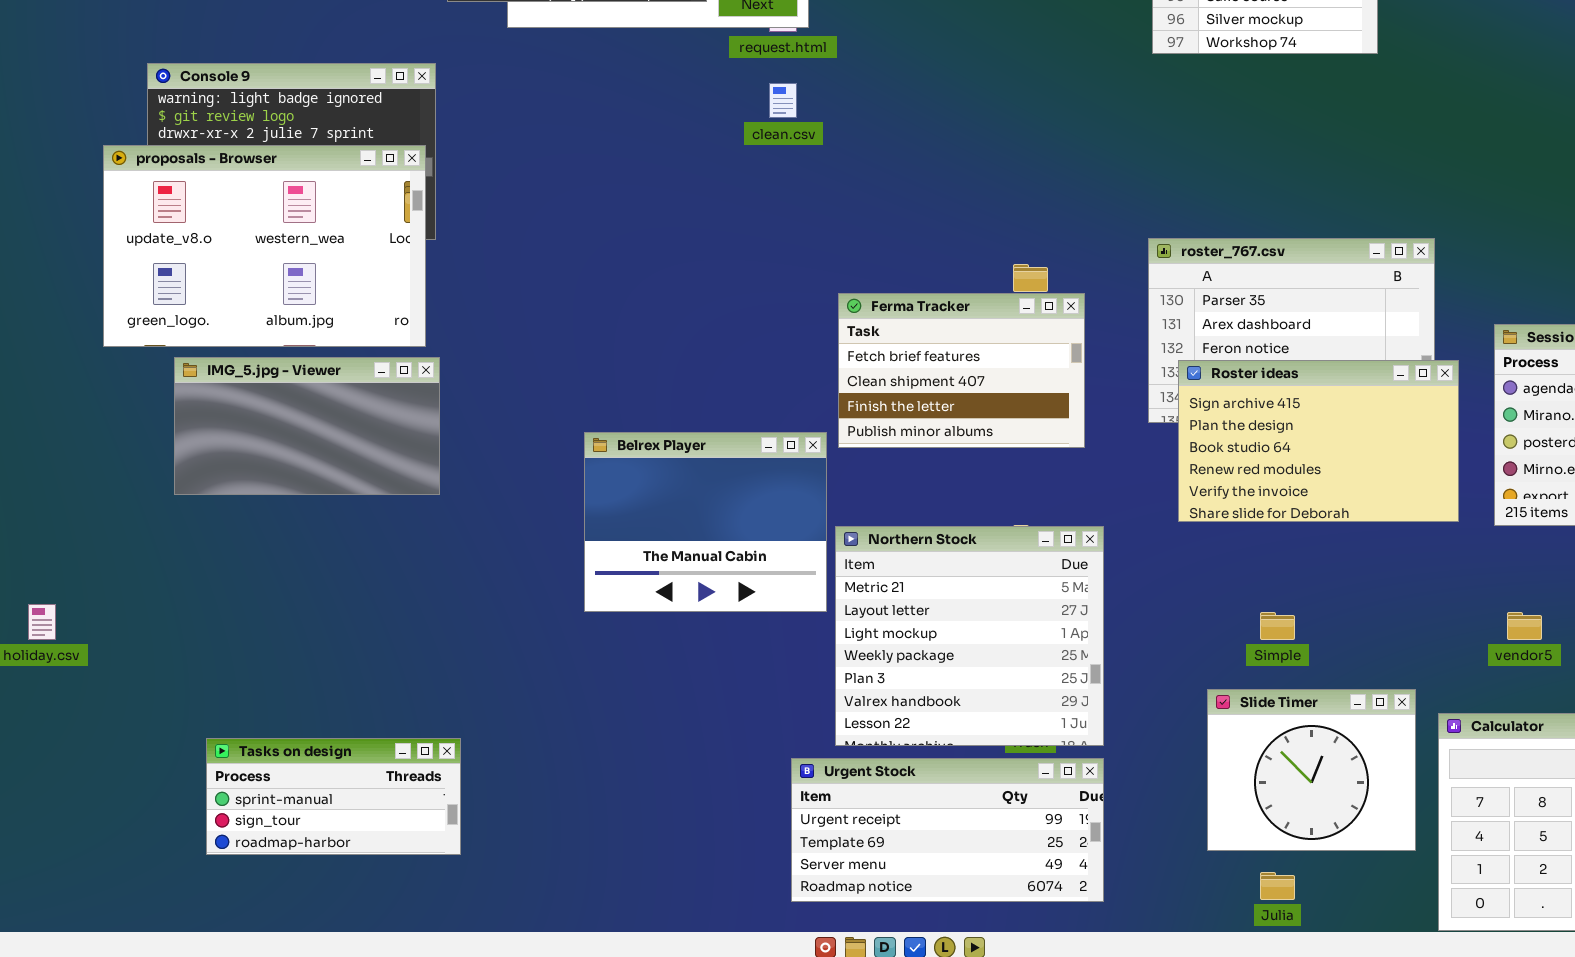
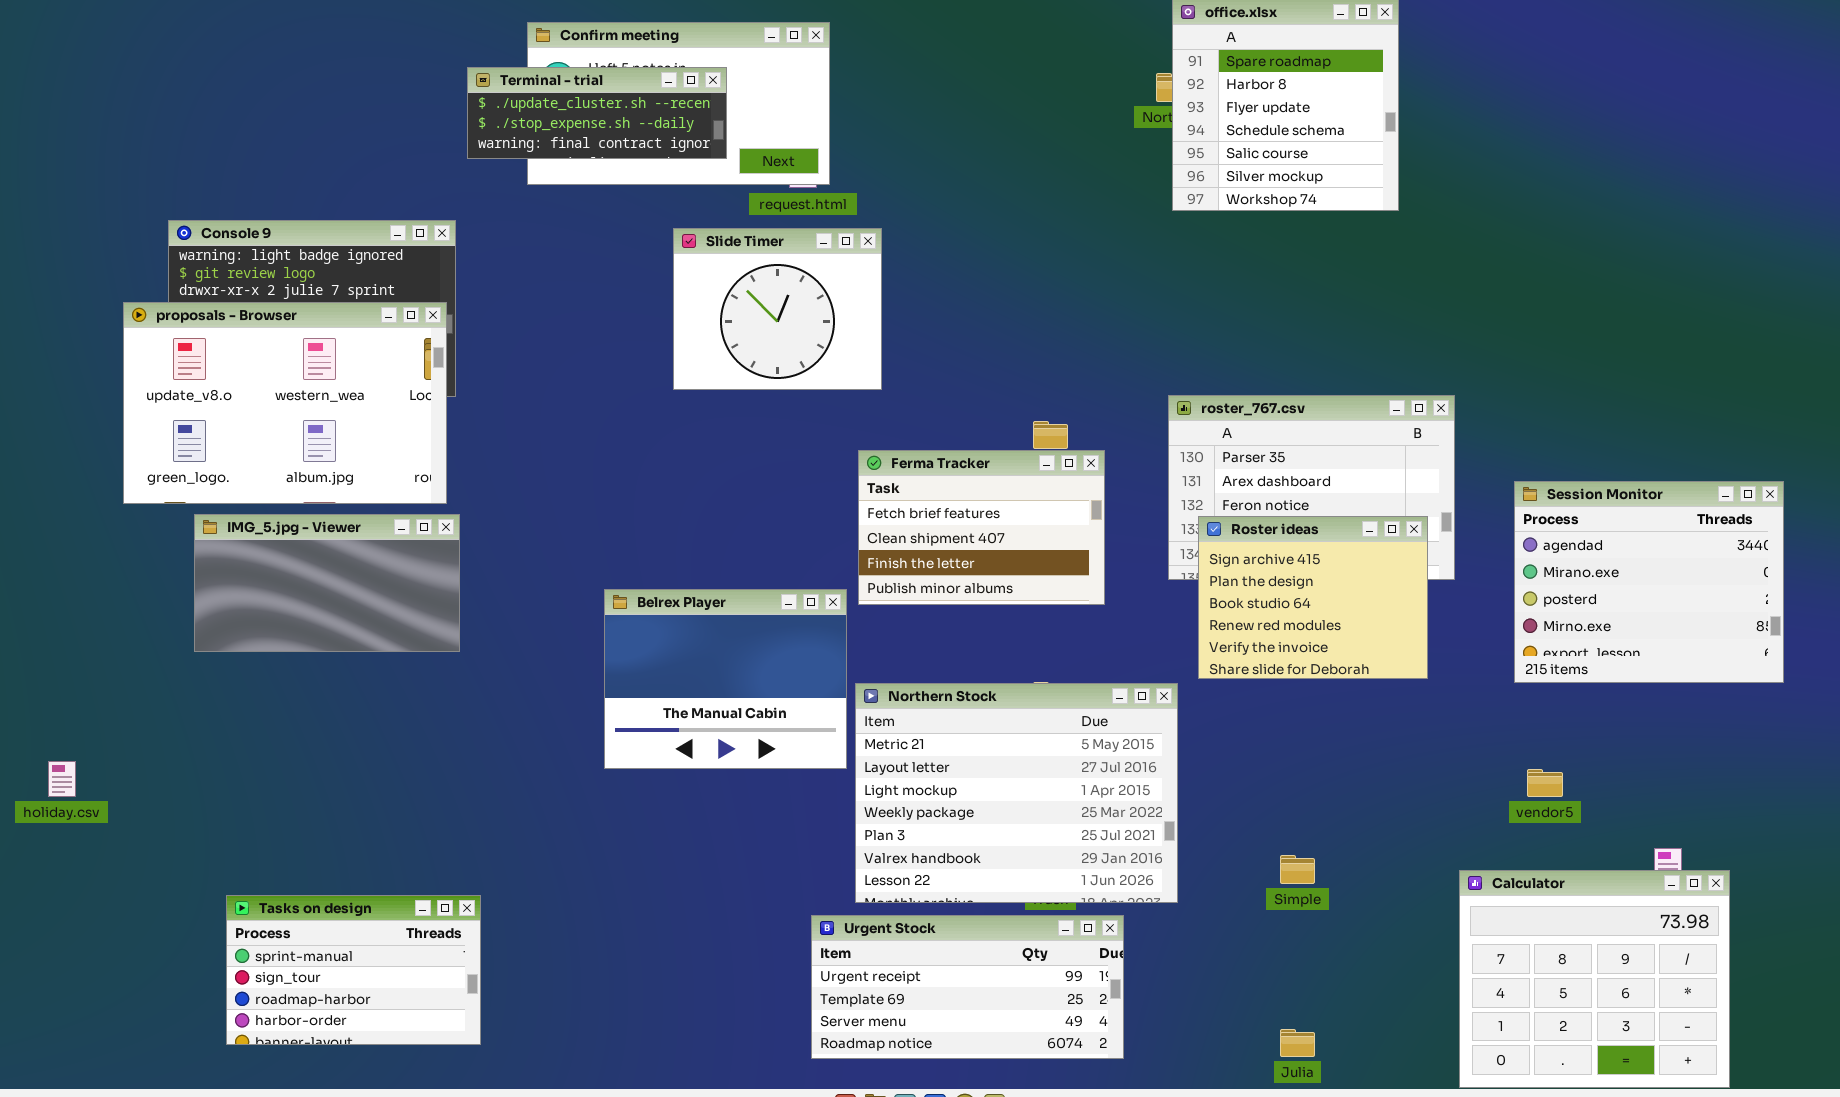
Roster ideas: [1178,360,1459,522] -> [1198,516,1428,679], resized
Northern Stock: [835,526,1104,746] -> [855,683,1178,903], resized
Simple: [1260,612,1295,640] -> [1280,855,1315,884], moved
Slide Timer: [1207,689,1416,851] -> [673,228,882,390], moved
Tasks on design: [206,738,461,855] -> [226,895,481,1045], resized

